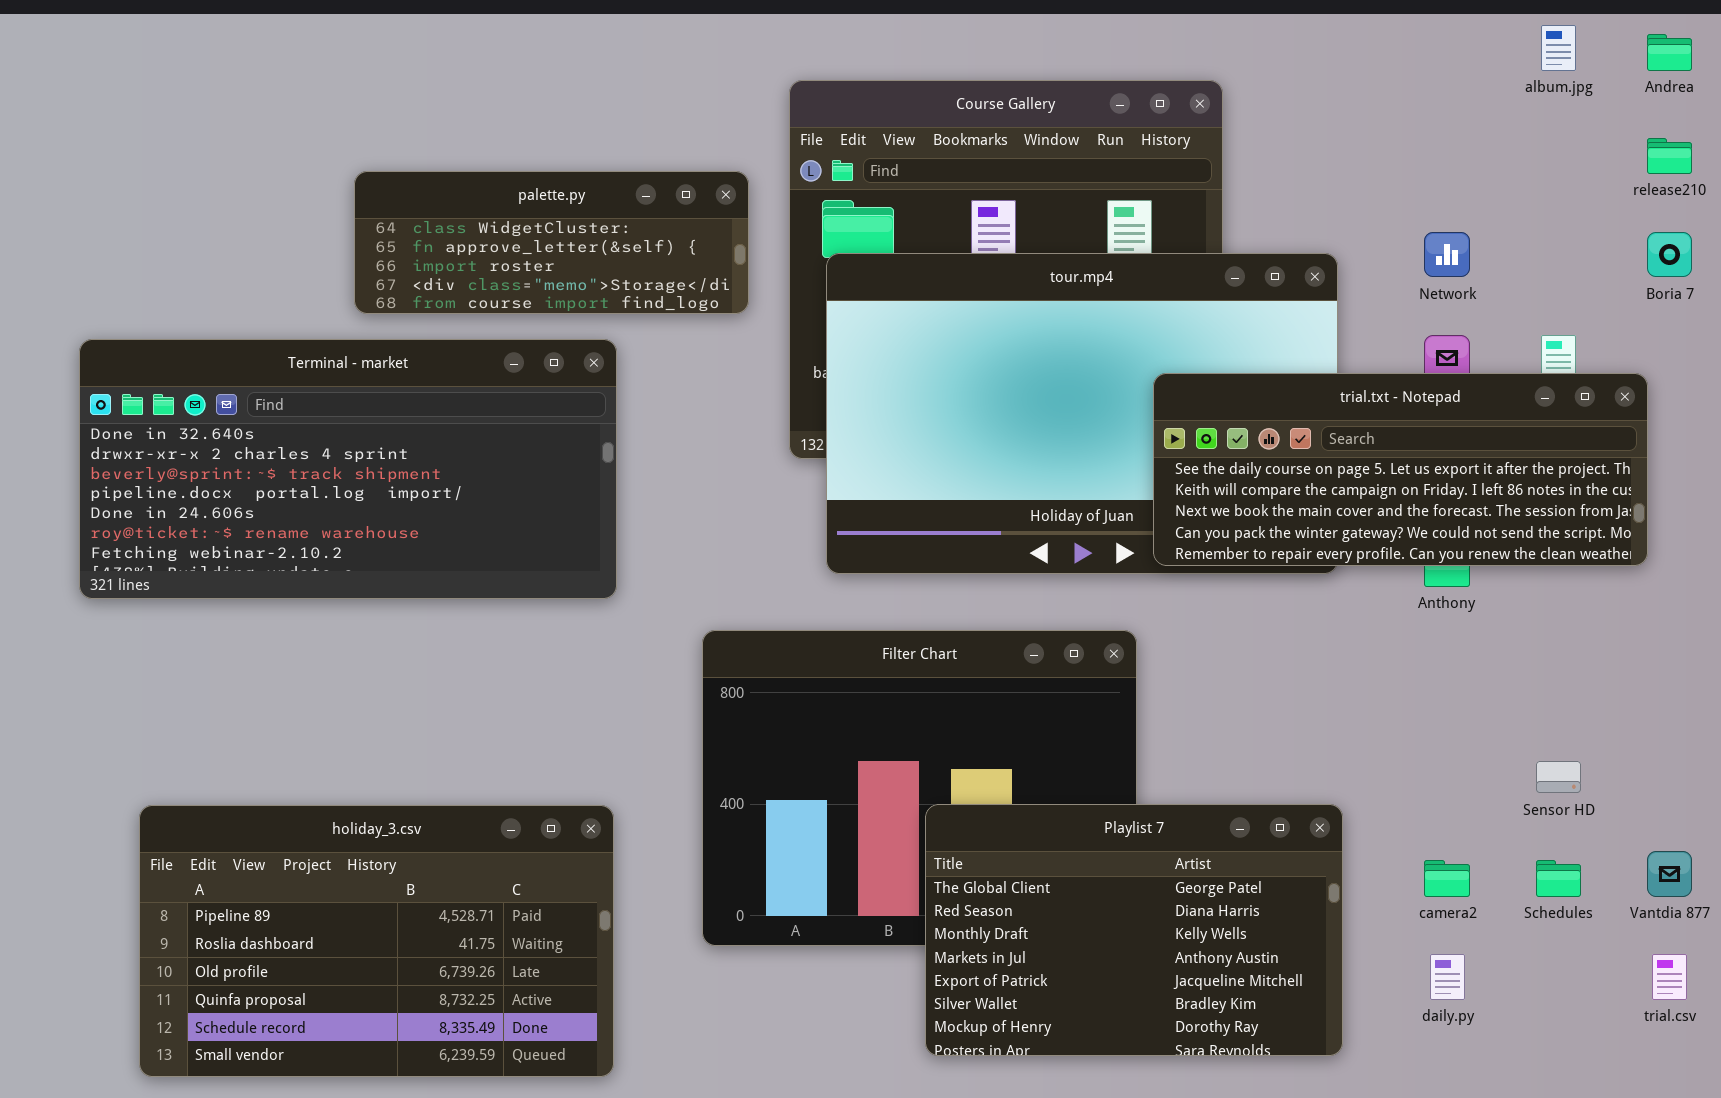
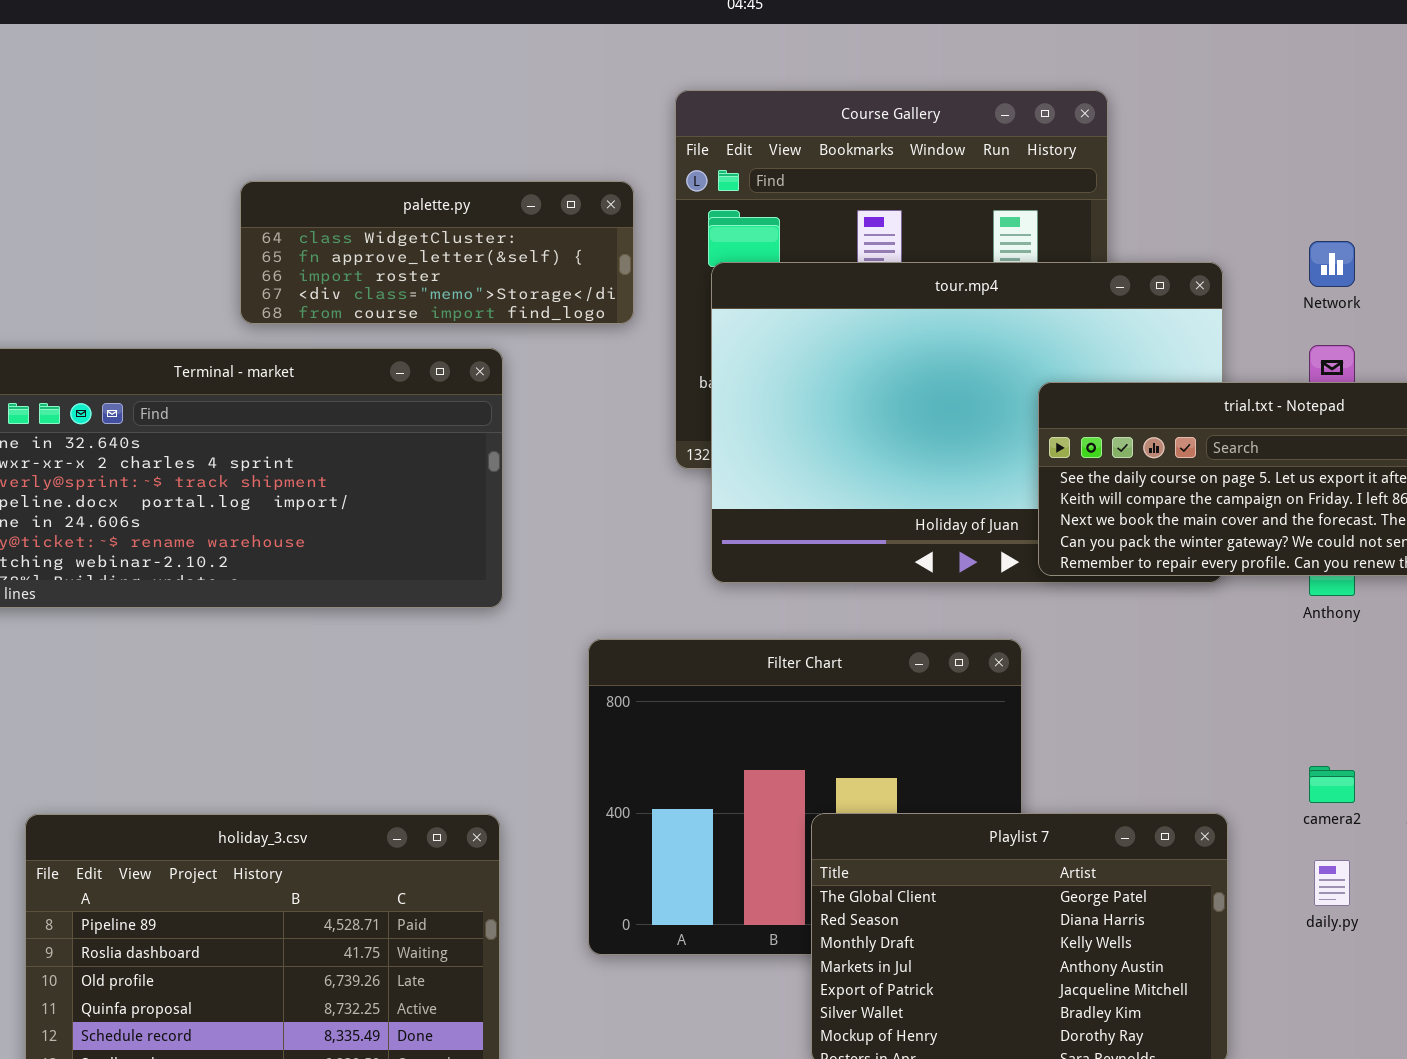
camera2: [1424,860,1470,897] -> [1309,766,1355,803], moved
daily.py: [1430,954,1465,1000] -> [1314,860,1350,906], moved

